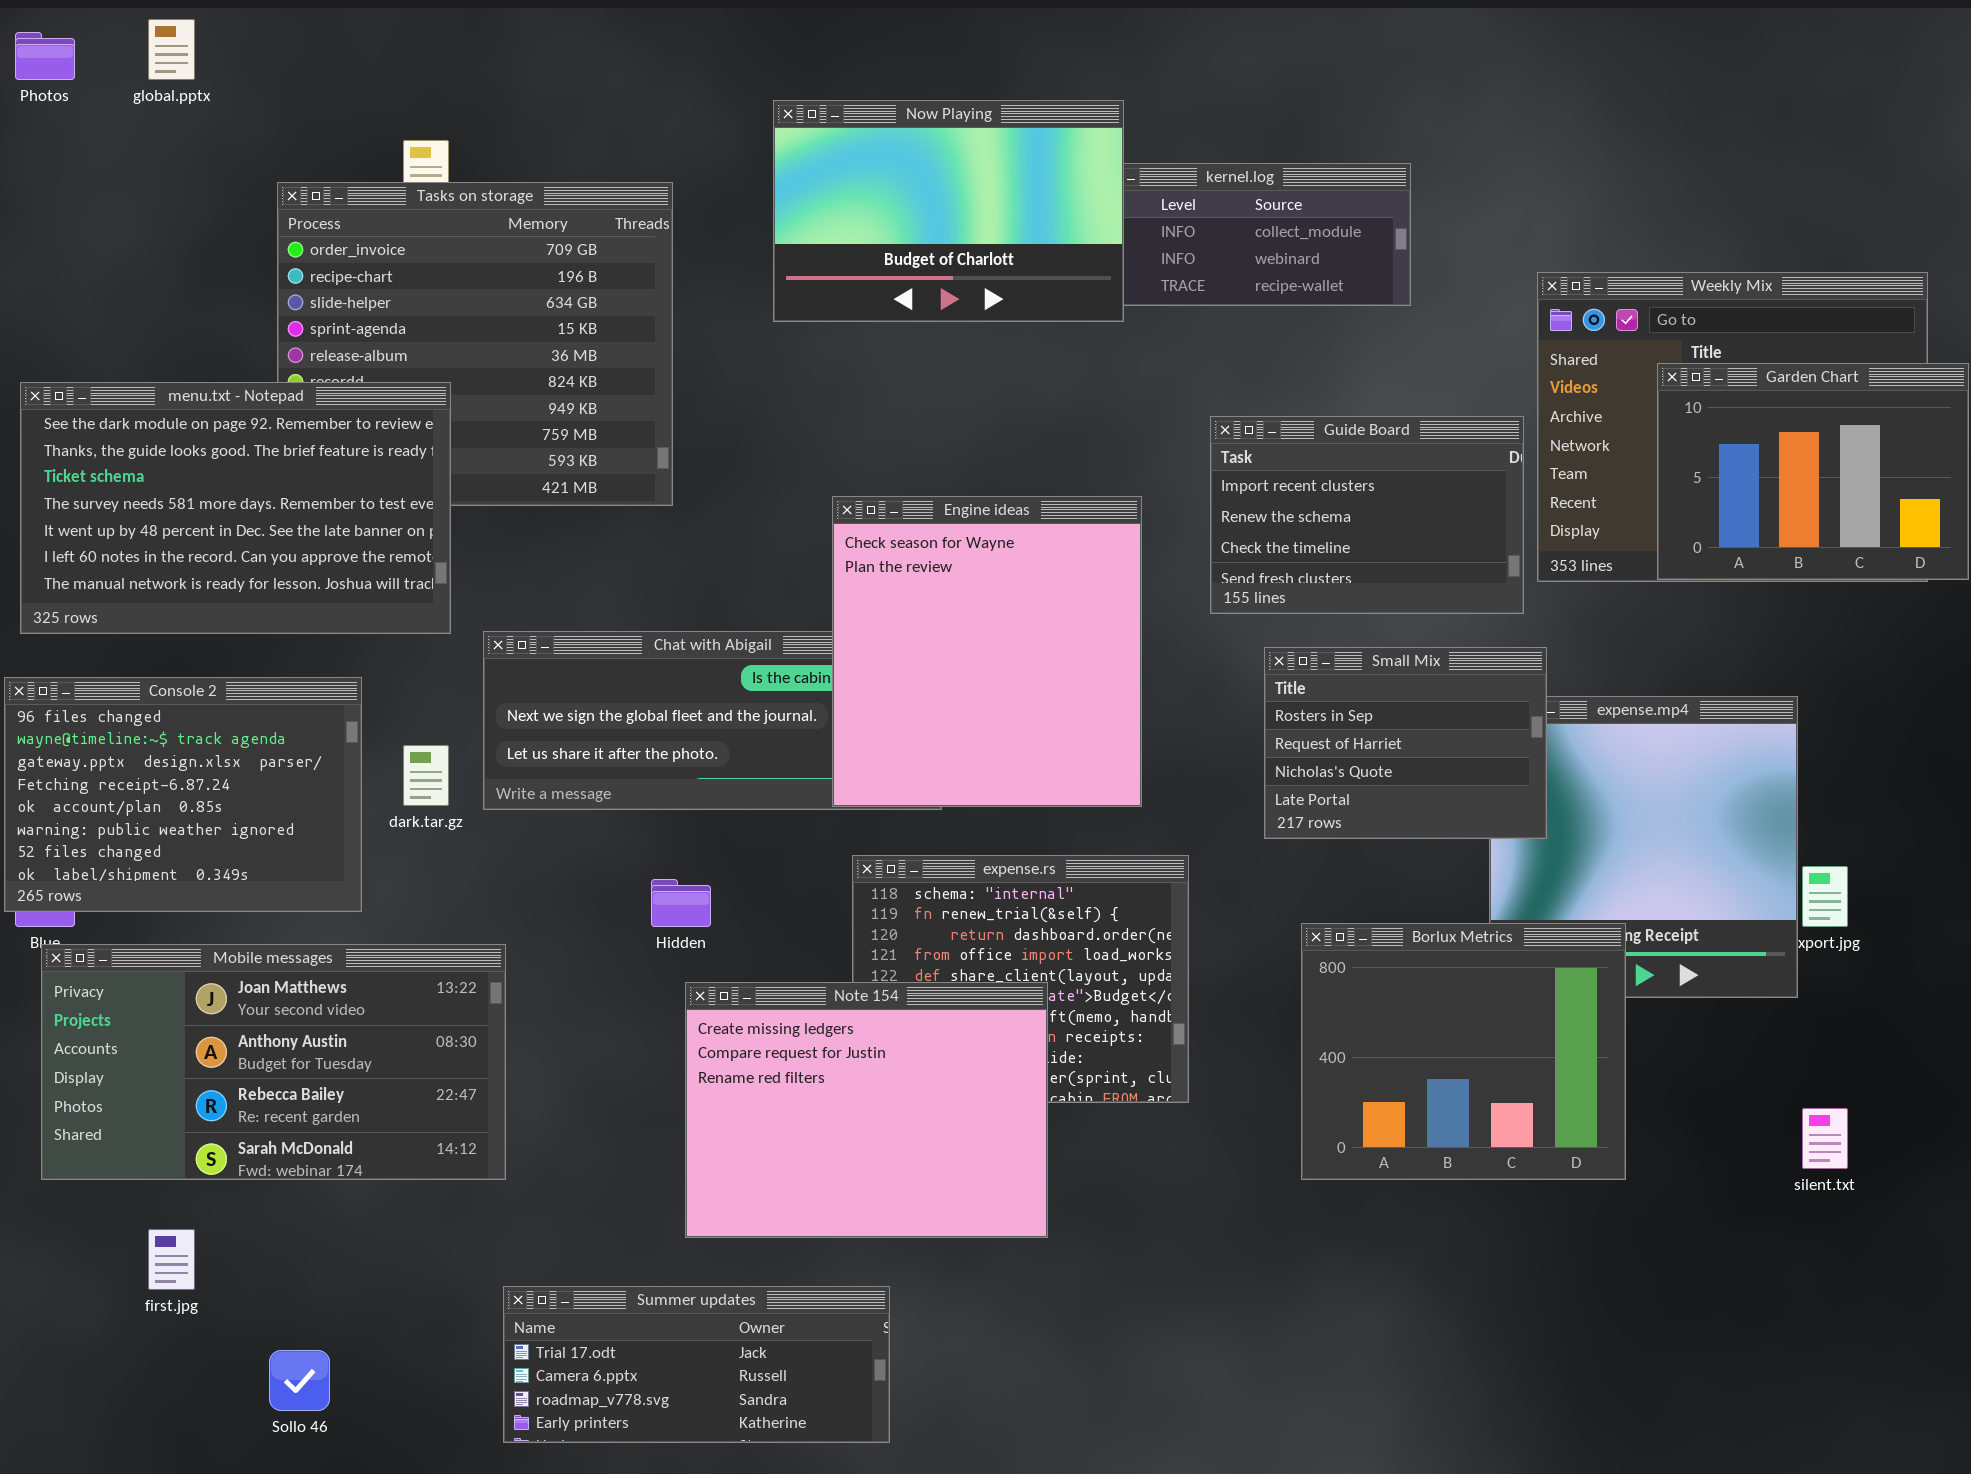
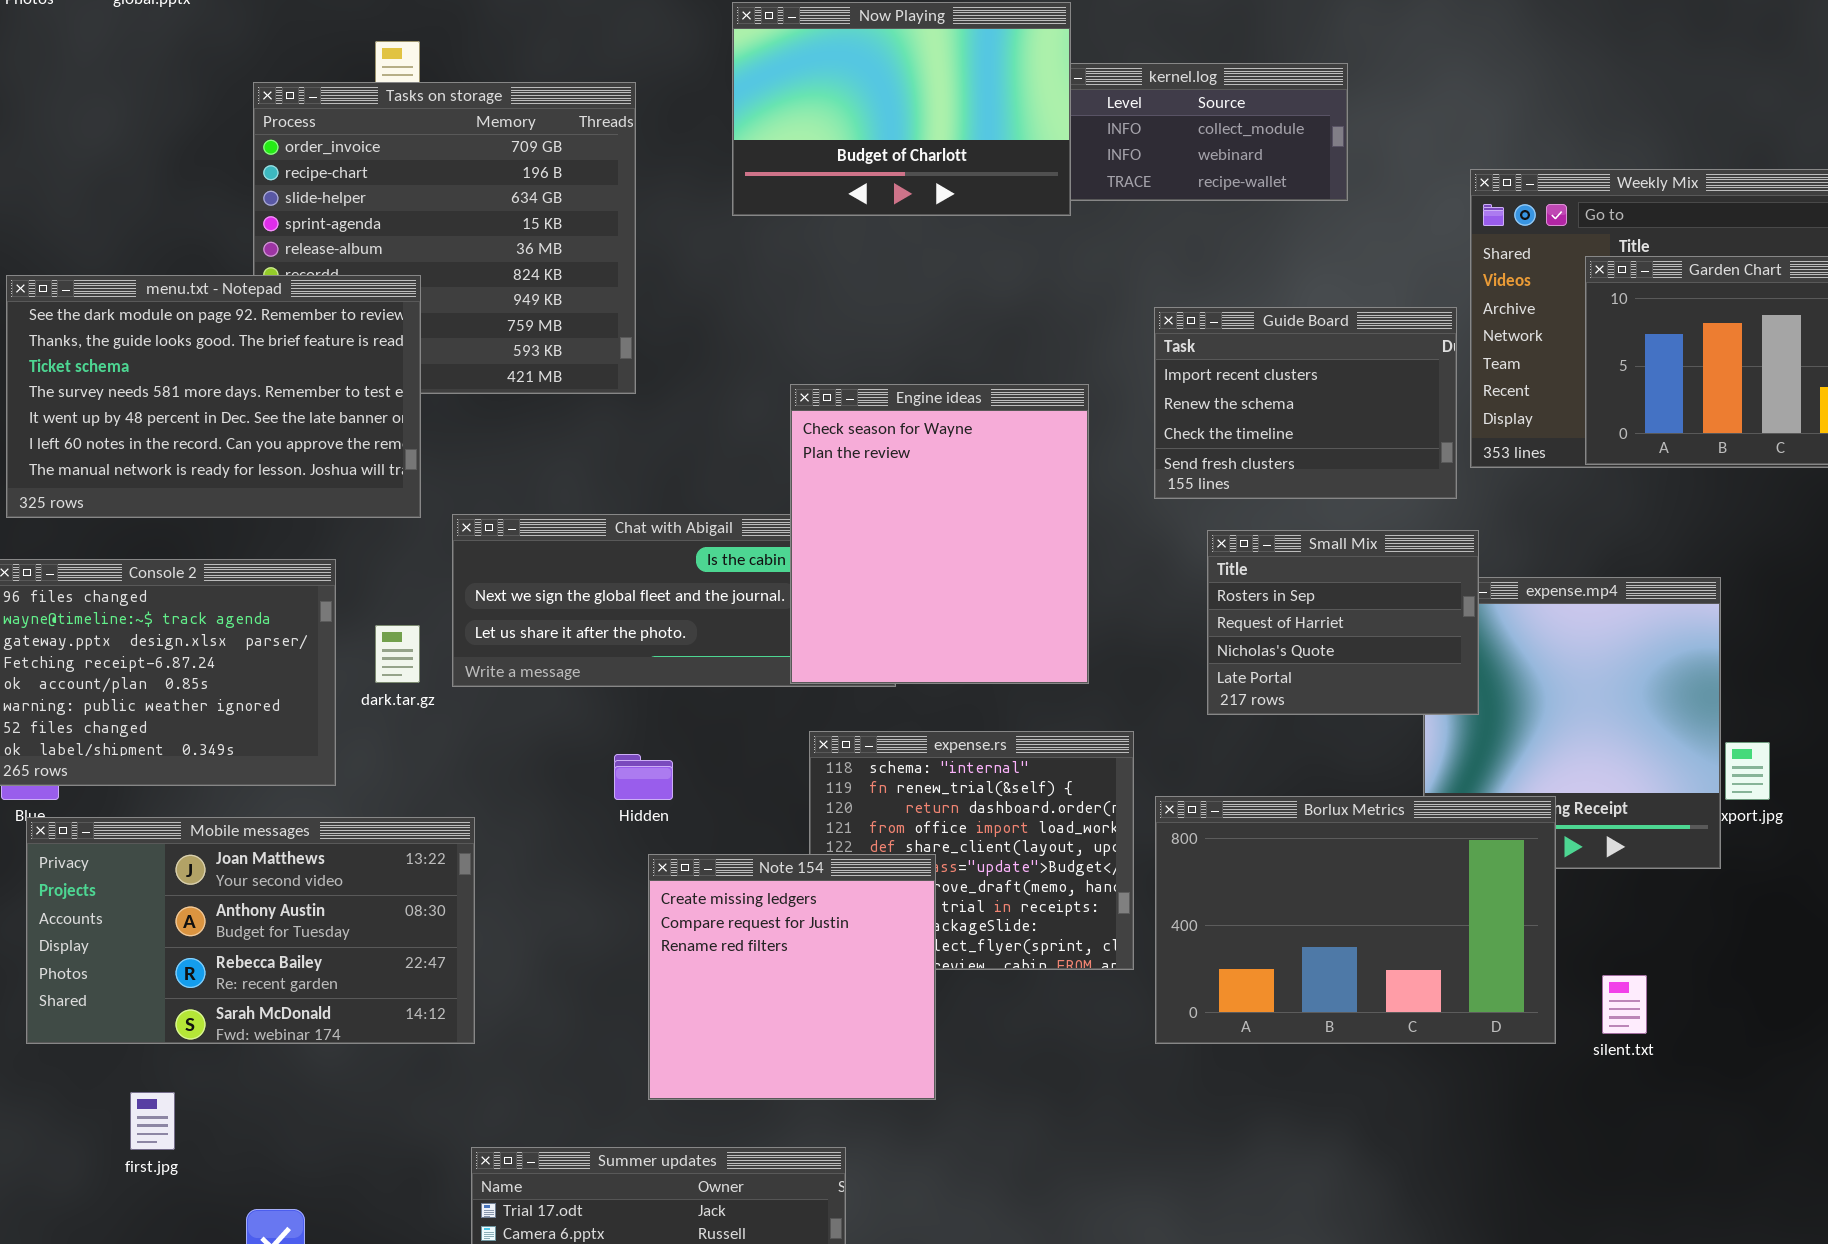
Borlux Metrics: [1301,923,1626,1180] -> [1155,796,1556,1044], resized
Note 154: [685,982,1048,1238] -> [648,854,936,1100], resized
silent.txt: [1802,1108,1848,1169] -> [1602,975,1647,1034], moved

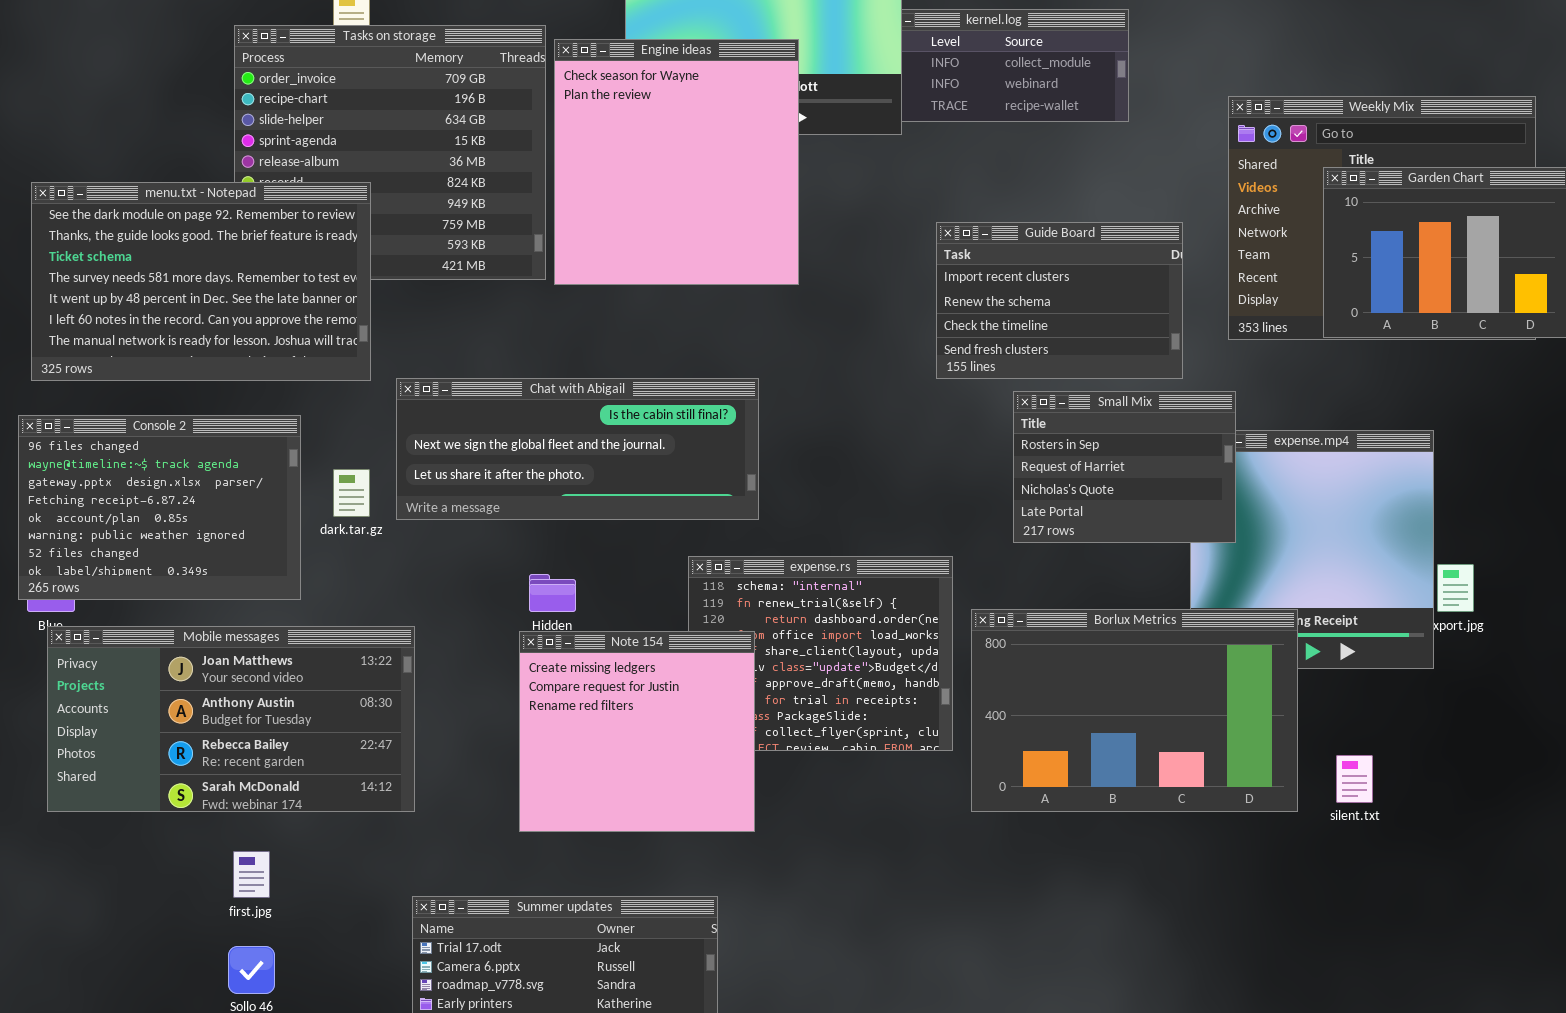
Guide Board: [1154,307,1457,499] -> [936,222,1183,379], moved
Engine ideas: [790,384,1089,684] -> [554,39,799,285], moved
Note 154: [648,854,936,1100] -> [519,631,755,832], moved
first.jpg: [130,1092,175,1150] -> [233,851,270,898], moved

